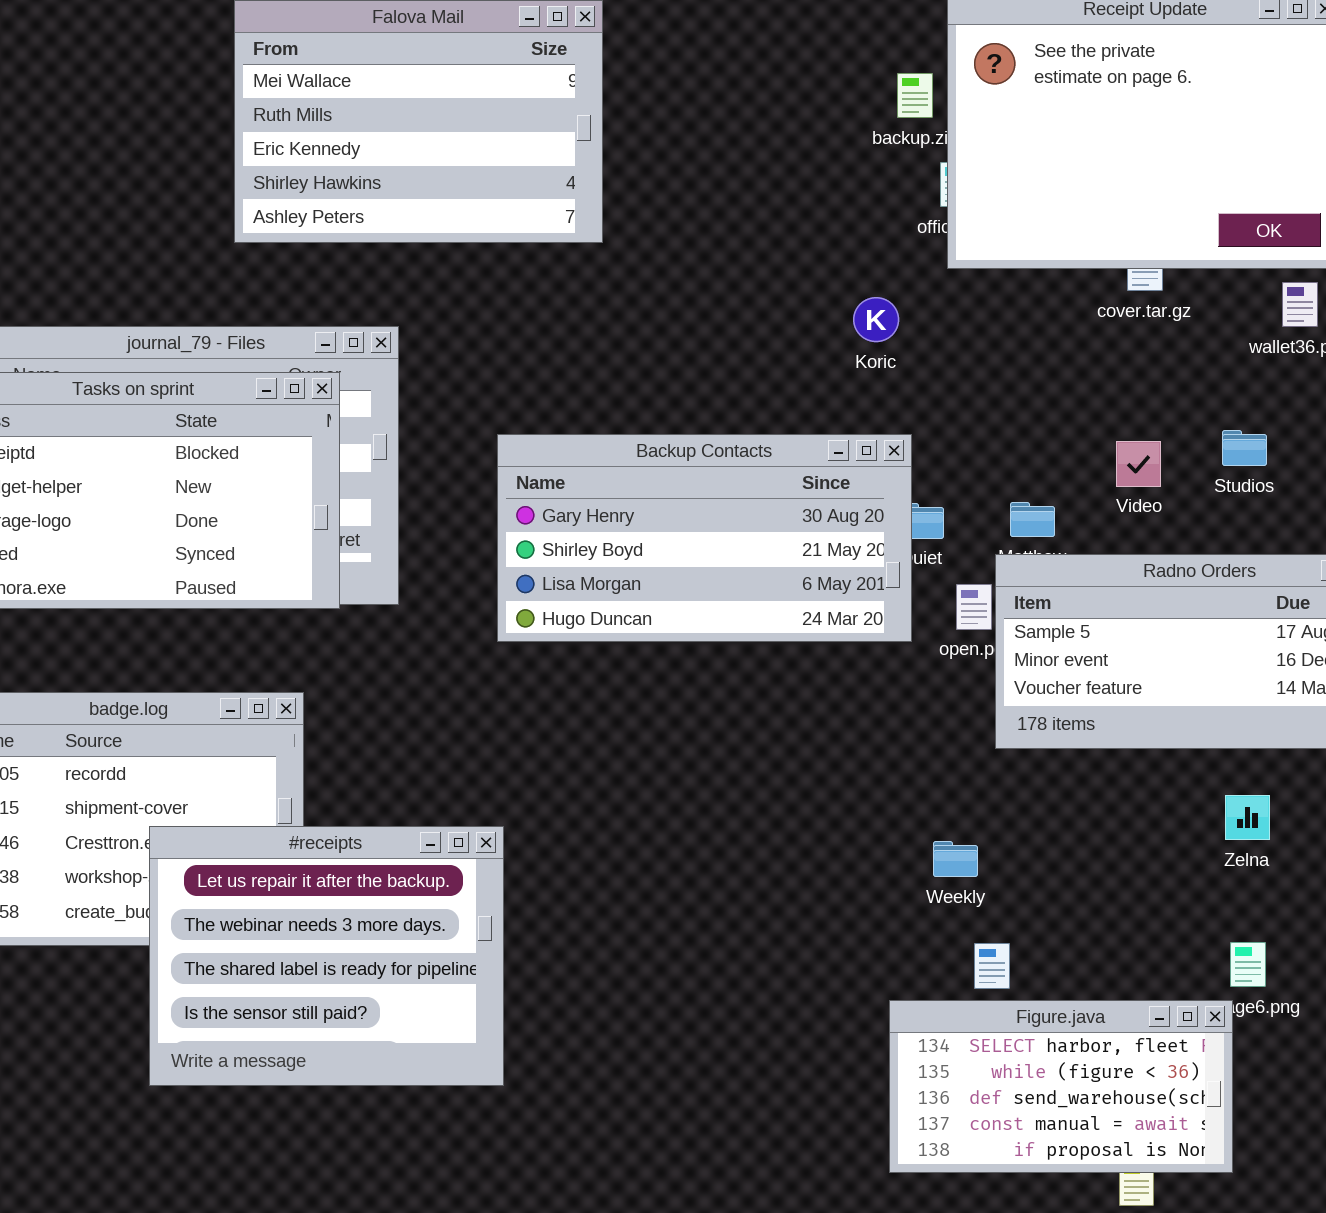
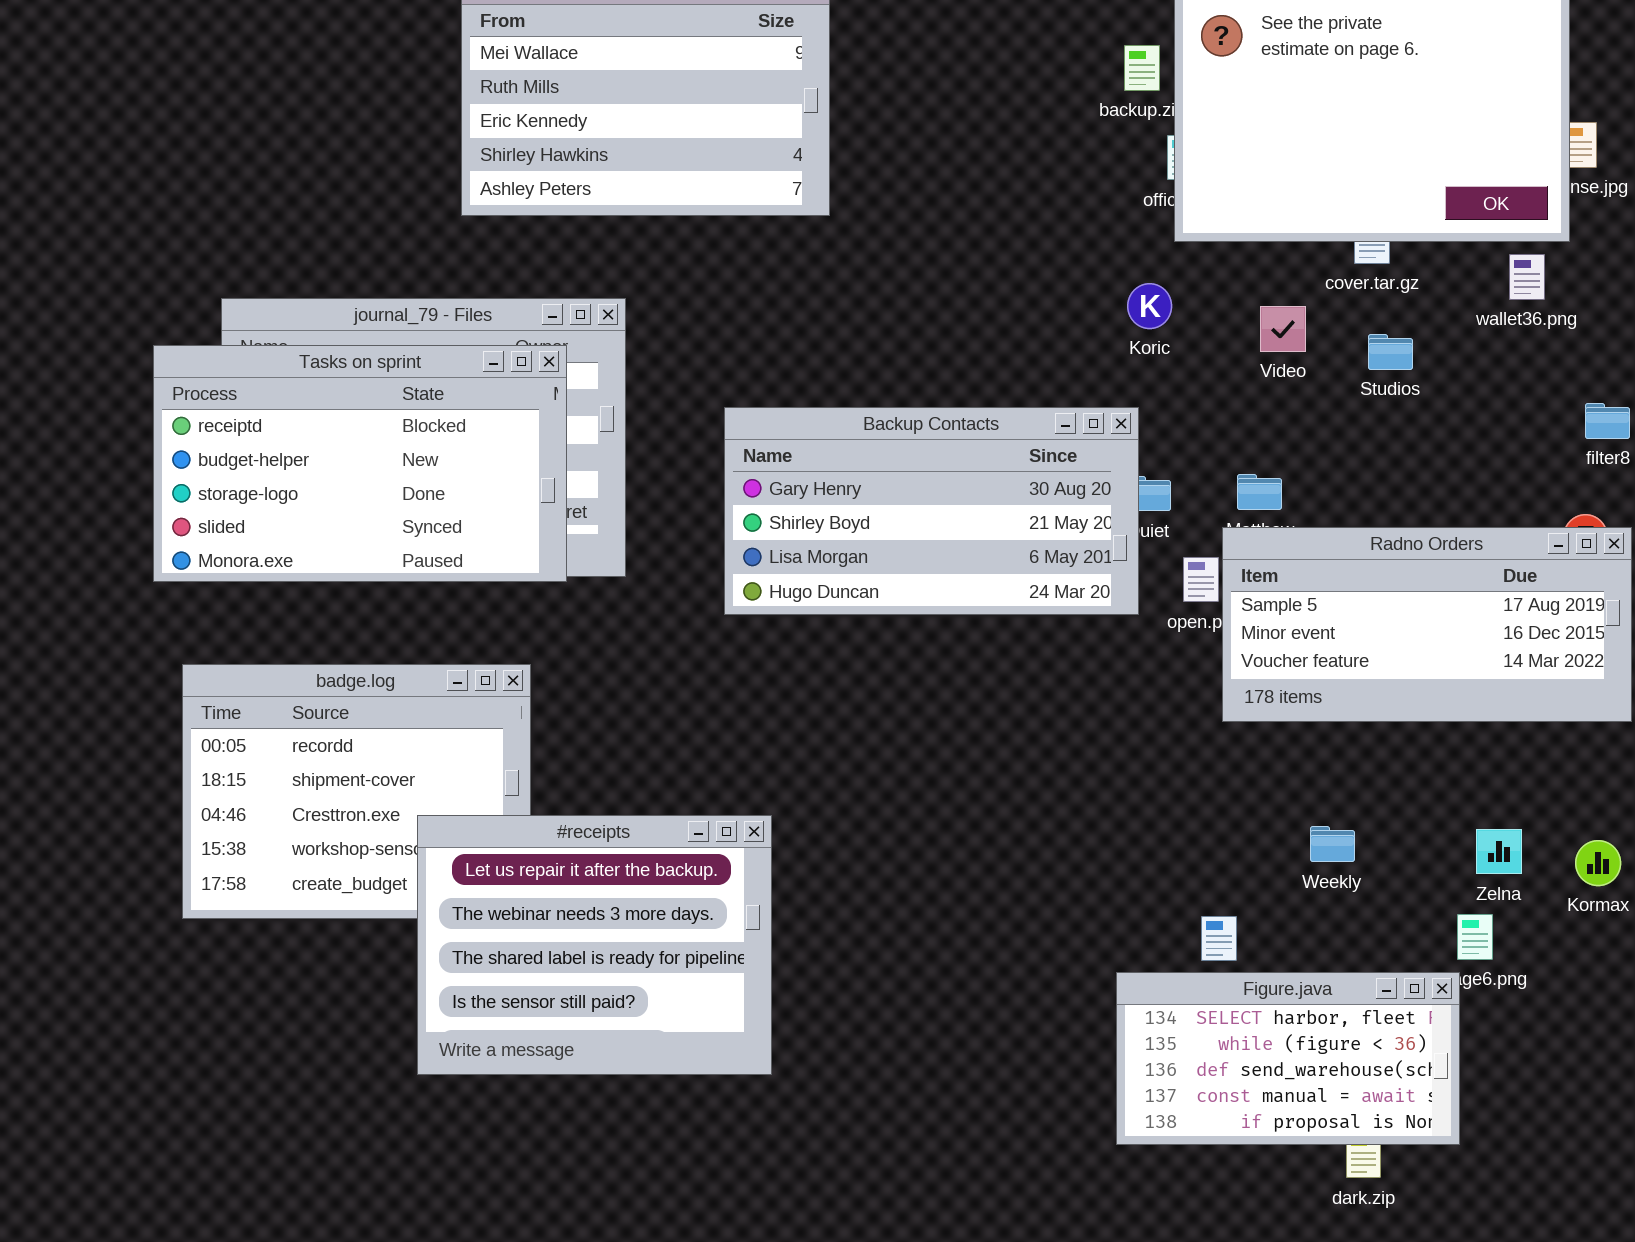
Koric: [853,297,899,342] -> [1127,283,1172,329], moved
Studios: [1222,430,1267,466] -> [1368,334,1413,370], moved
Video: [1116,441,1161,487] -> [1260,306,1306,352], moved
Zelna: [1225,795,1270,840] -> [1476,829,1522,874], moved
#receipts: [149,826,504,1086] -> [417,815,772,1075], moved
Weekly: [933,841,978,877] -> [1310,826,1355,862], moved

